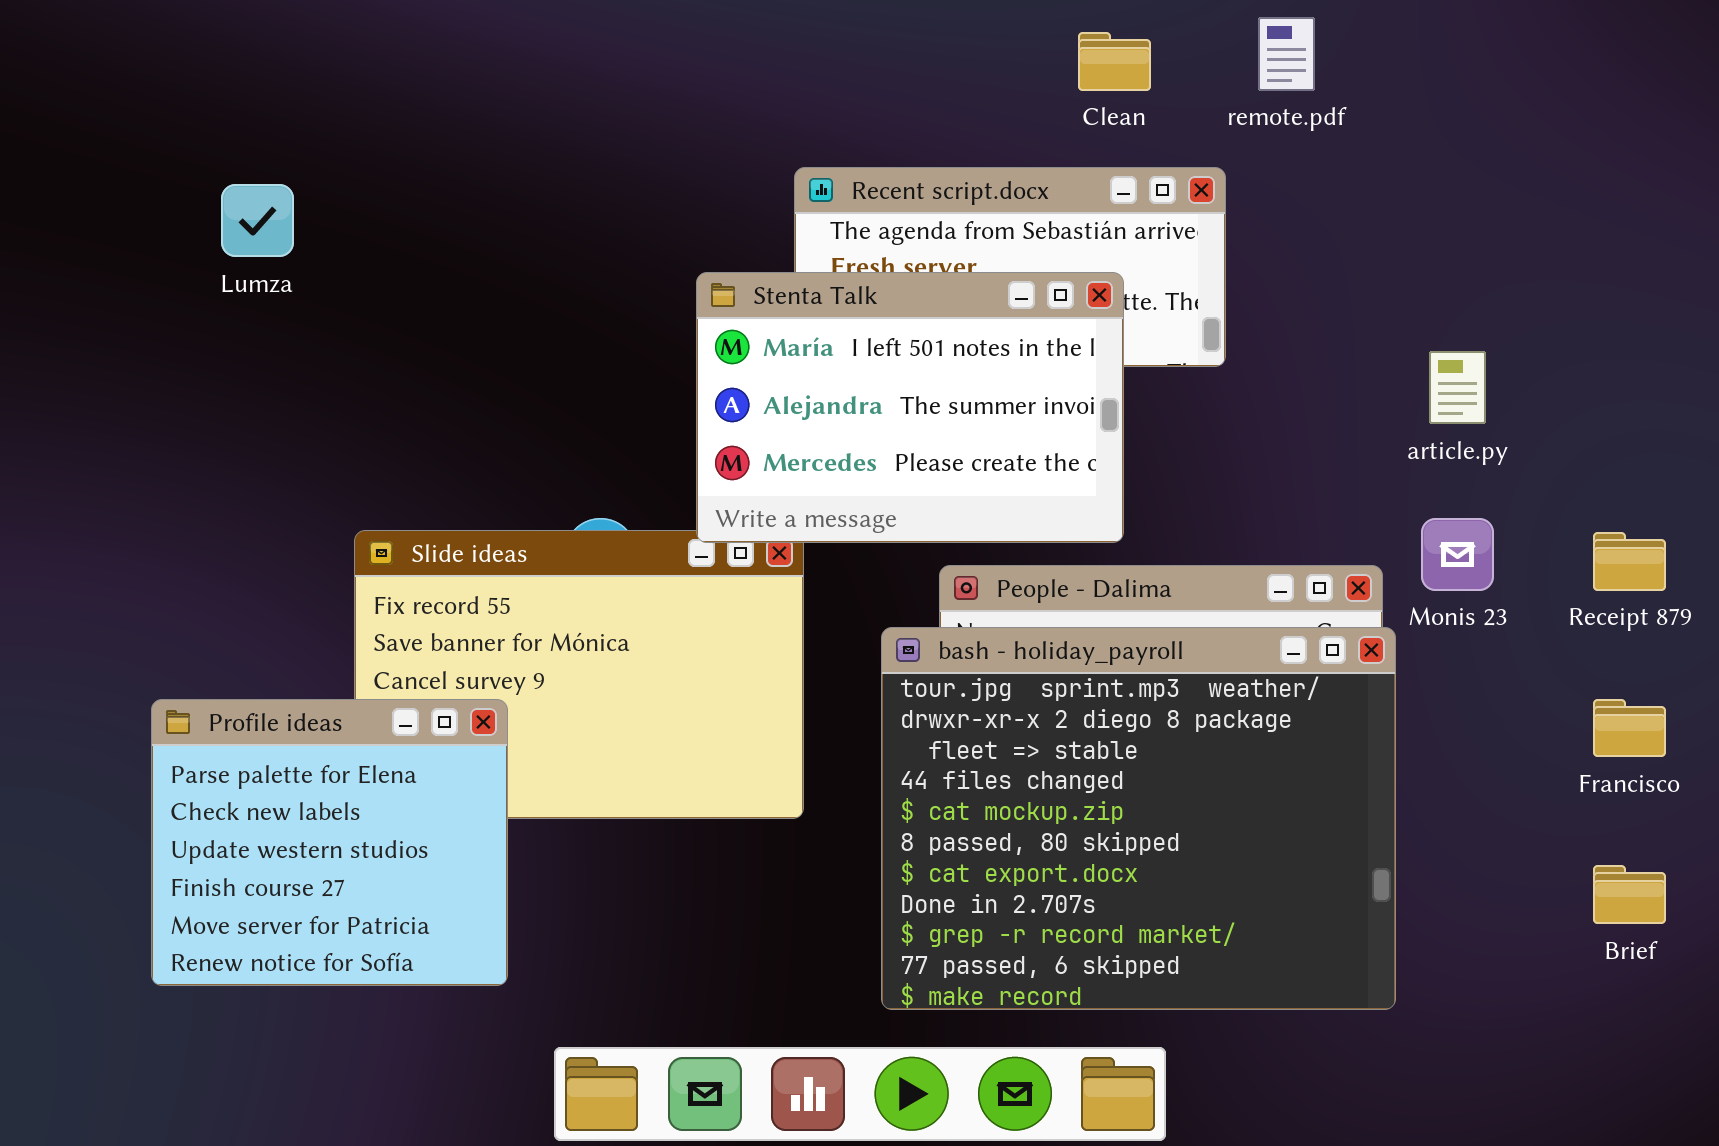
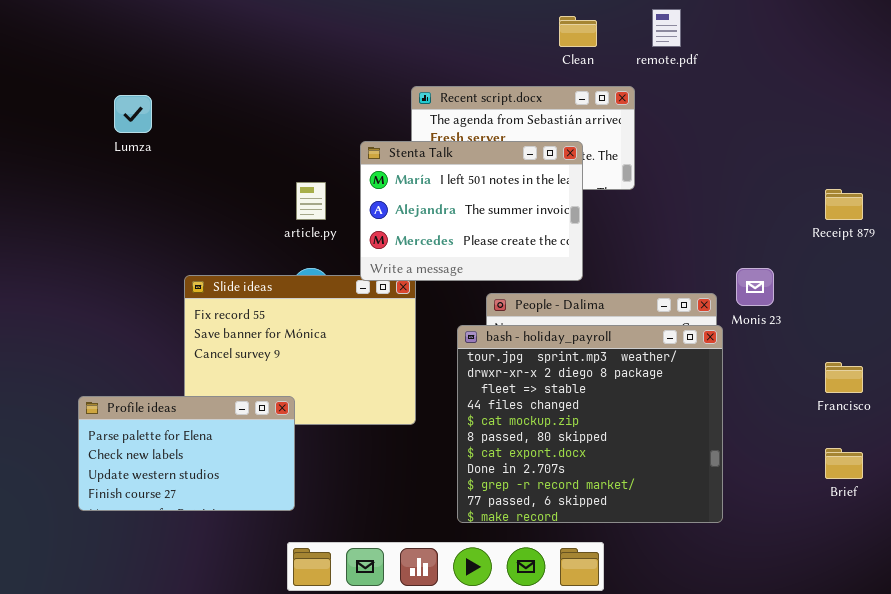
article.py: [1429,351,1486,424] -> [296,182,326,220], moved
Receipt 879: [1593,532,1666,591] -> [825,189,863,220], moved
Profile ideas: [151,699,508,986] -> [78,396,295,511], resized

